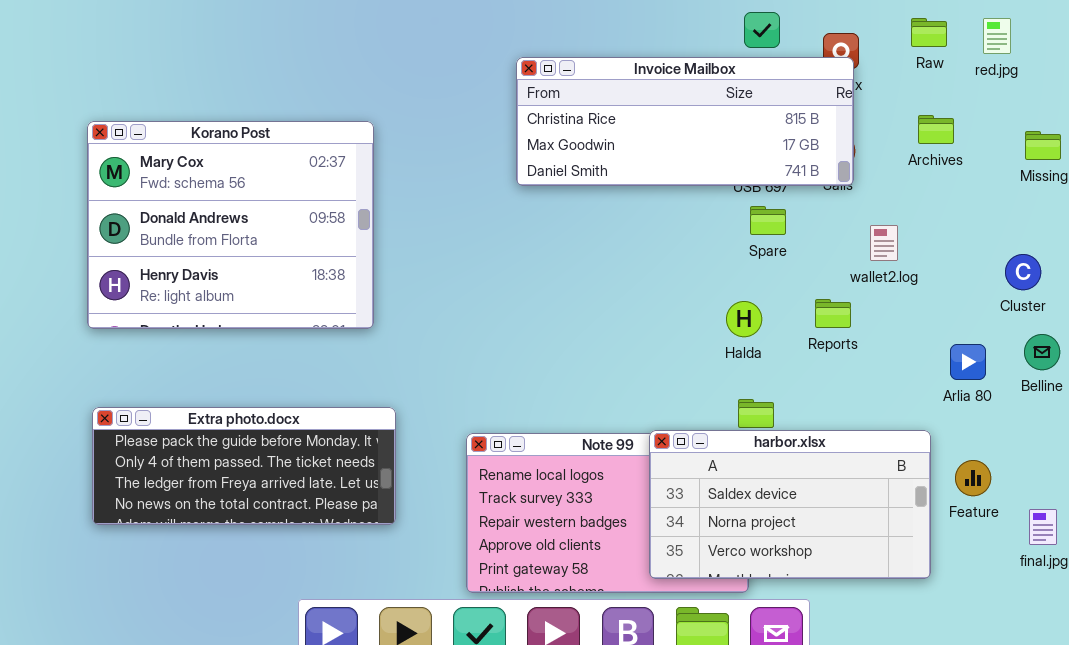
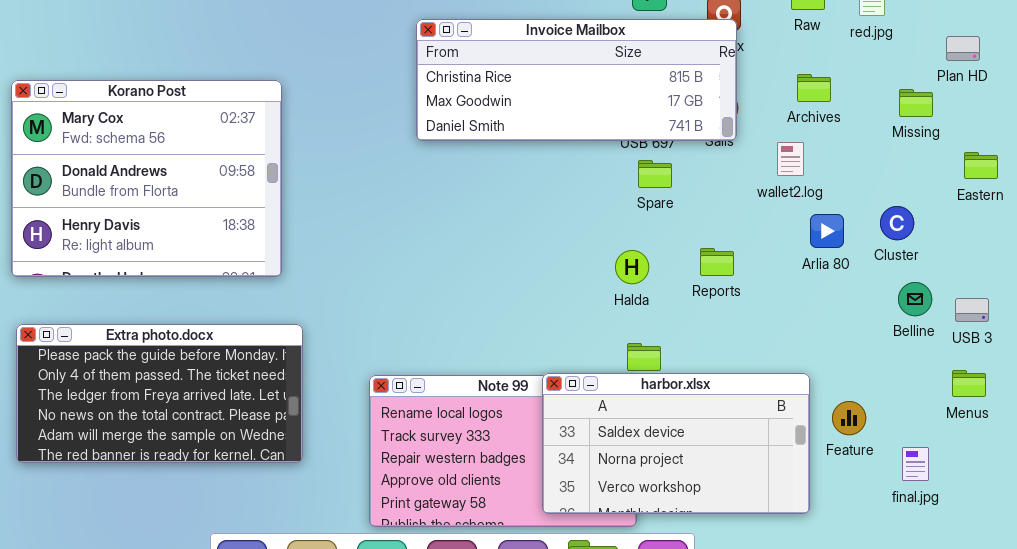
wallet2.log: [870,225,898,261] -> [777,142,804,176], moved
Arlia 80: [950,344,986,380] -> [810,214,844,248], moved
Extra photo.docx: [92,407,396,525] -> [16,324,303,463], resized

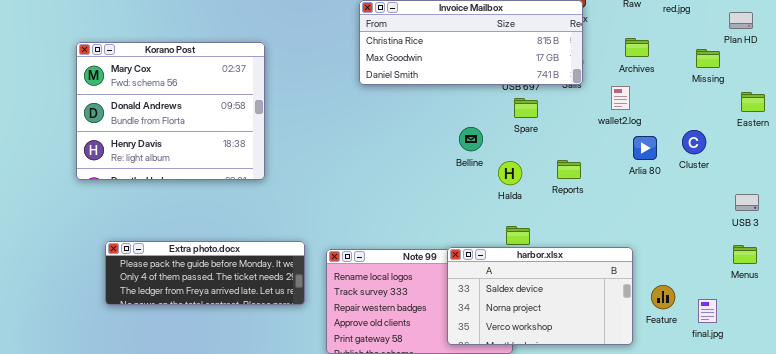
Belline: [898,282,932,316] -> [459,127,483,151], moved
Extra photo.docx: [16,324,303,463] -> [105,241,305,305], moved, resized
Feature: [832,401,866,435] -> [651,285,675,309], moved

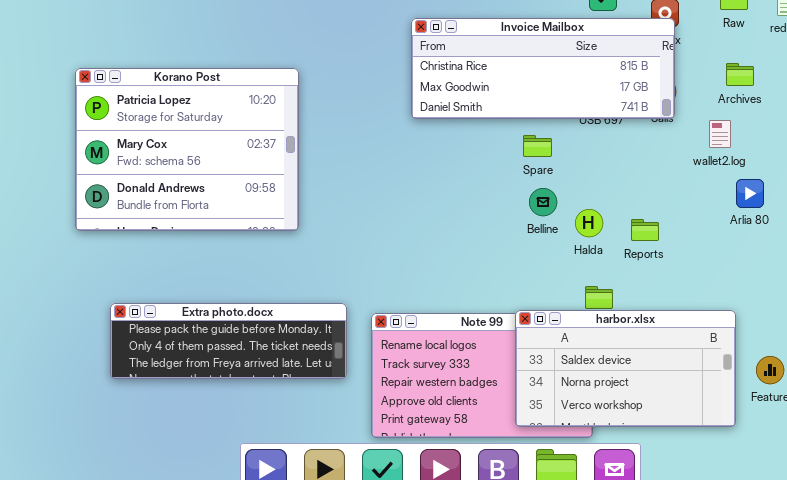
Korano Post: [76,42,265,180] -> [75,68,299,231], scrolled up 1 row
Spare: [514,98,538,118] -> [523,135,552,157], moved
Belline: [459,127,483,151] -> [529,188,557,216], moved
Reports: [557,160,581,179] -> [631,219,659,241], moved

